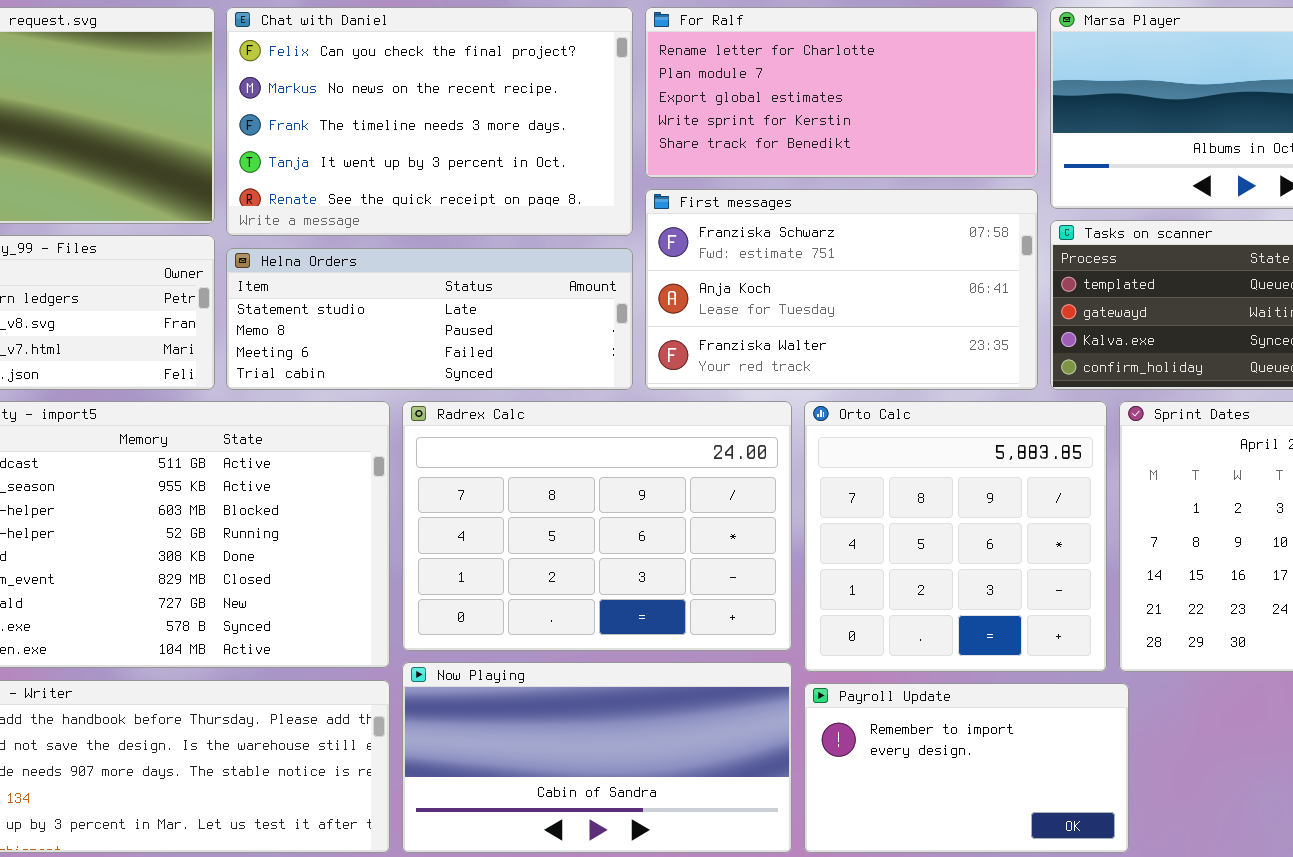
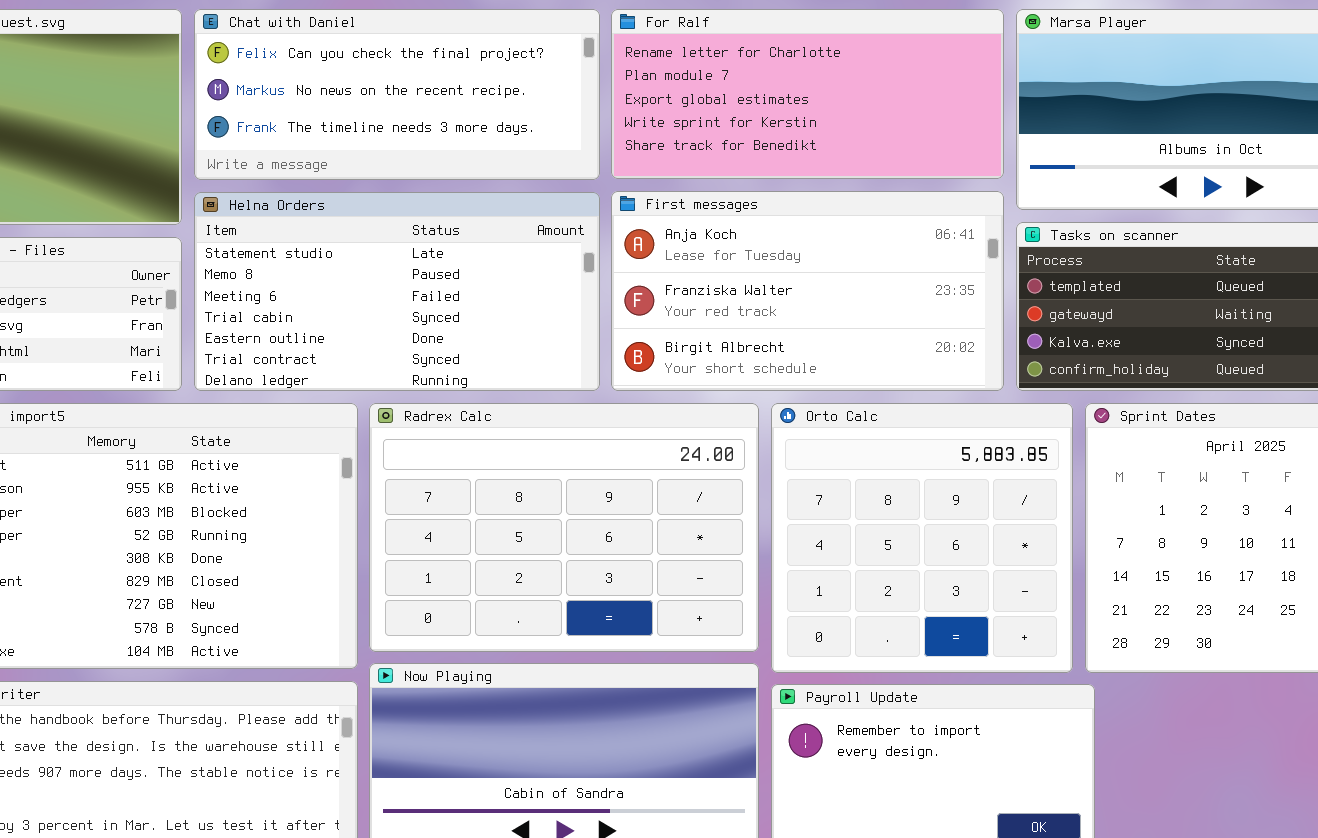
Chat with Daniel: [226,7,633,236] -> [194,9,600,180], resized
First messages: [645,189,1038,390] -> [611,191,1004,391], scrolled down 1 row
Helna Orders: [226,248,633,390] -> [194,192,600,391], resized

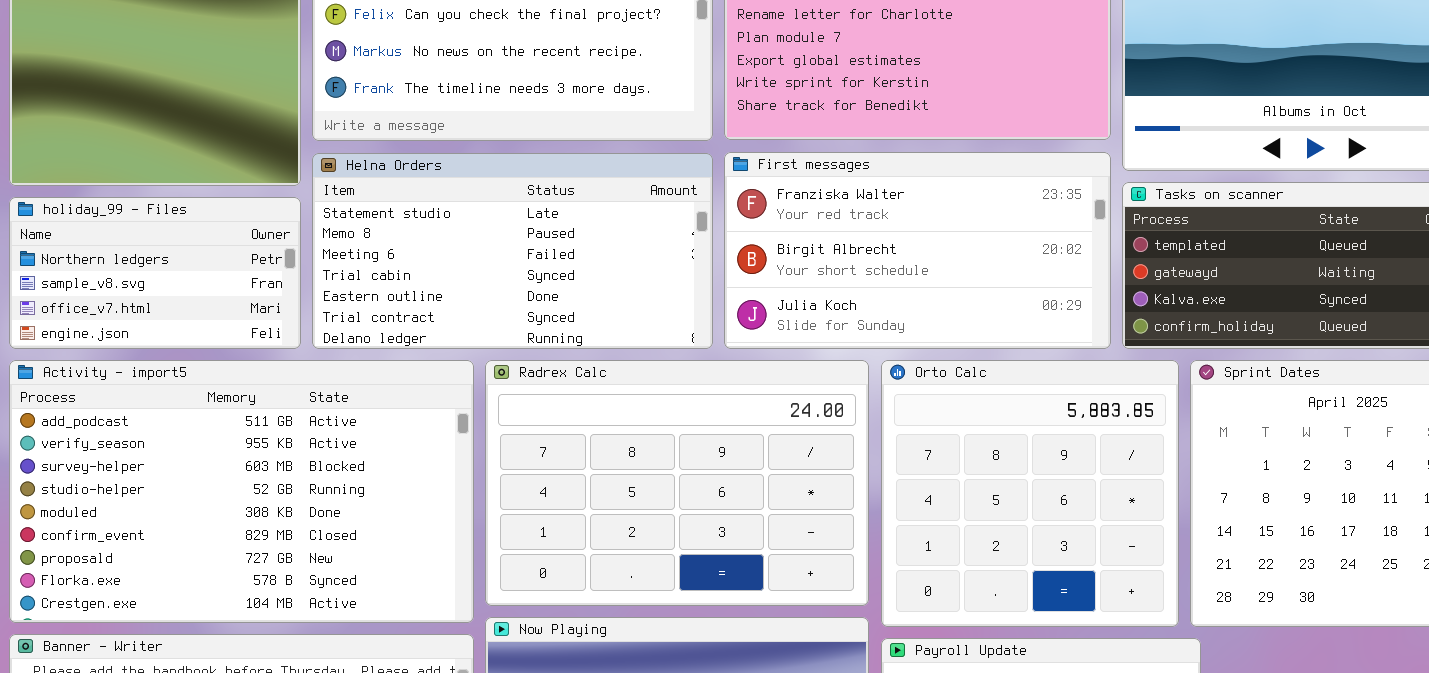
First messages: [611,191,1004,391] -> [724,152,1111,349], scrolled down 1 row

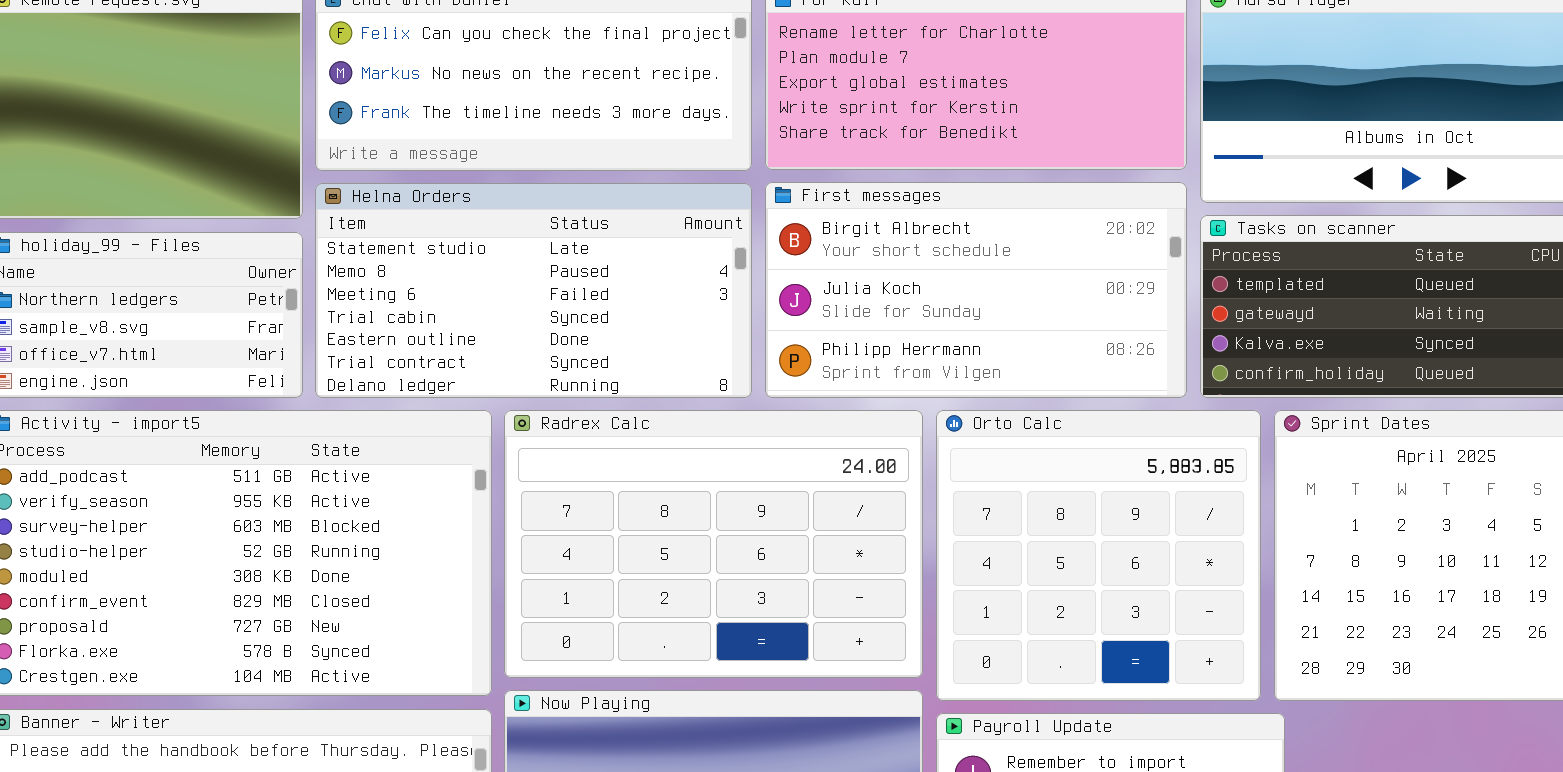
First messages: [724,152,1111,349] -> [765,182,1187,398], scrolled down 1 row

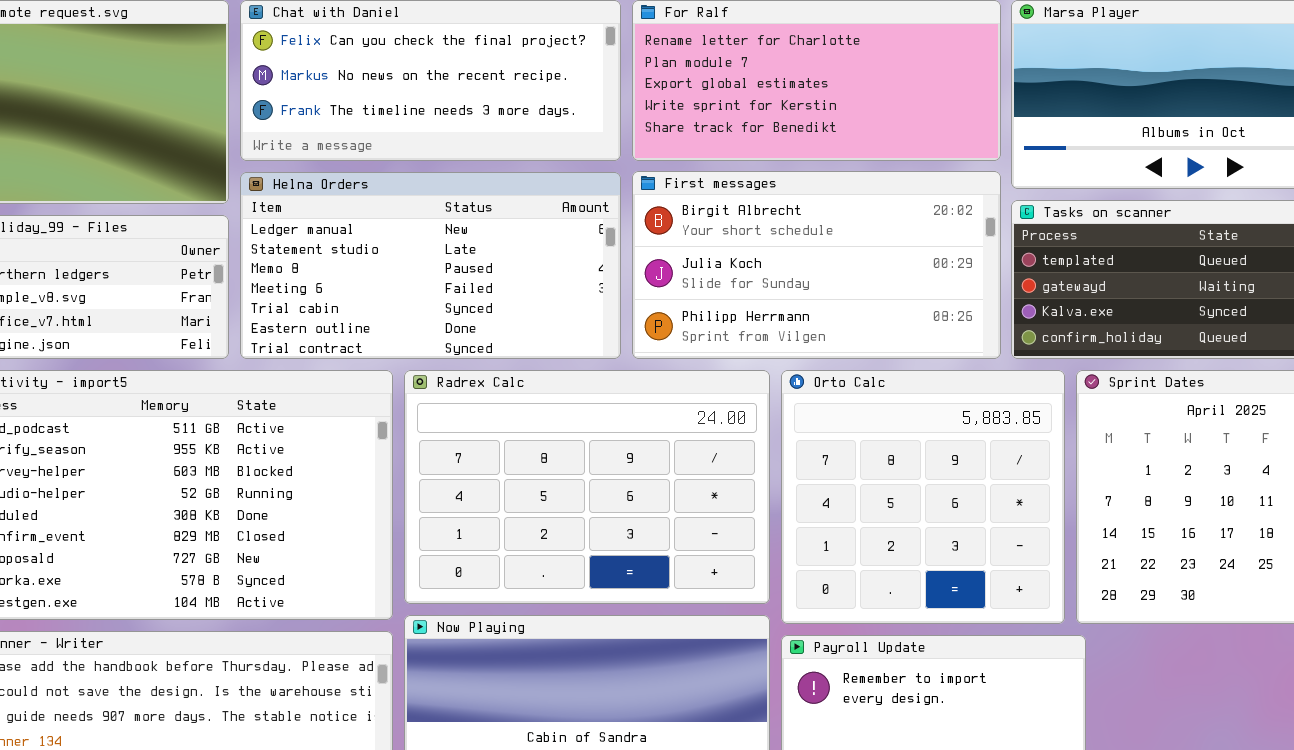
Helna Orders: [315,183,752,398] -> [240,172,621,359], scrolled up 1 row

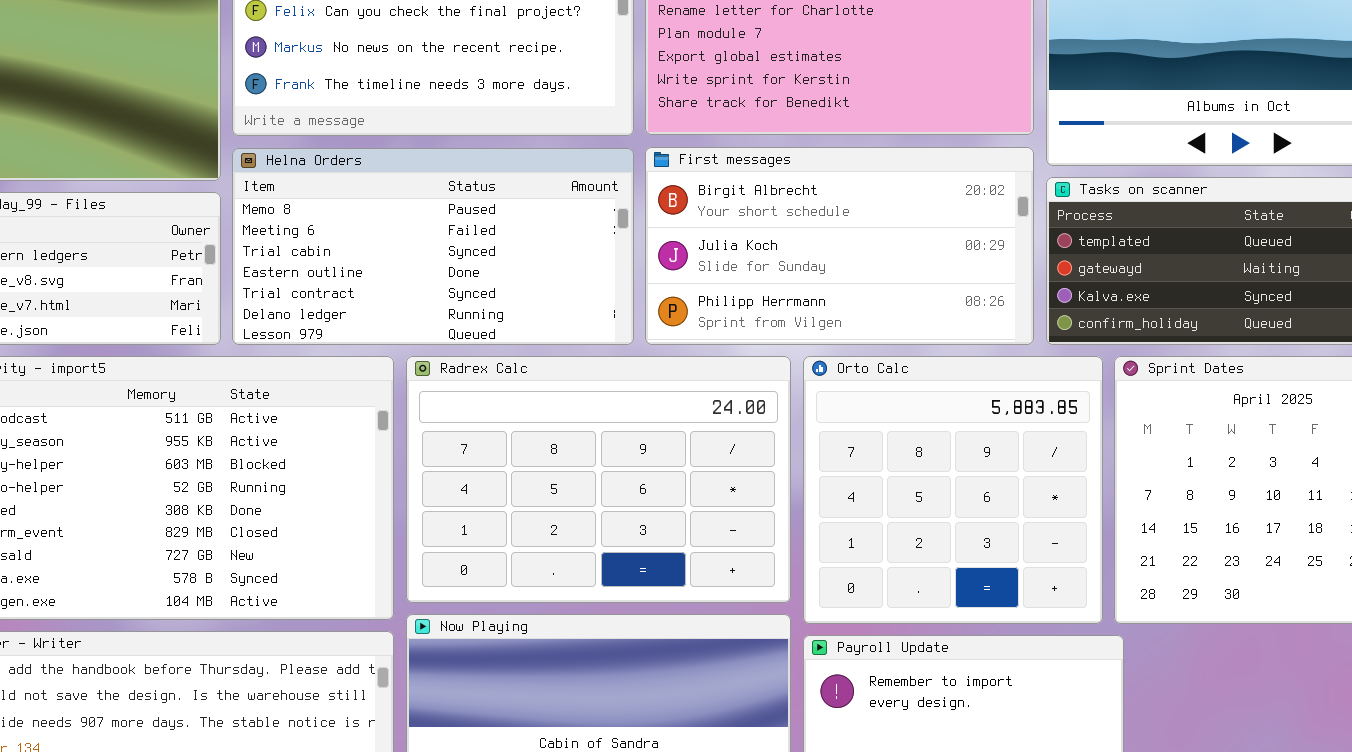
Helna Orders: [240,172,621,359] -> [232,148,634,345], scrolled down 2 rows

